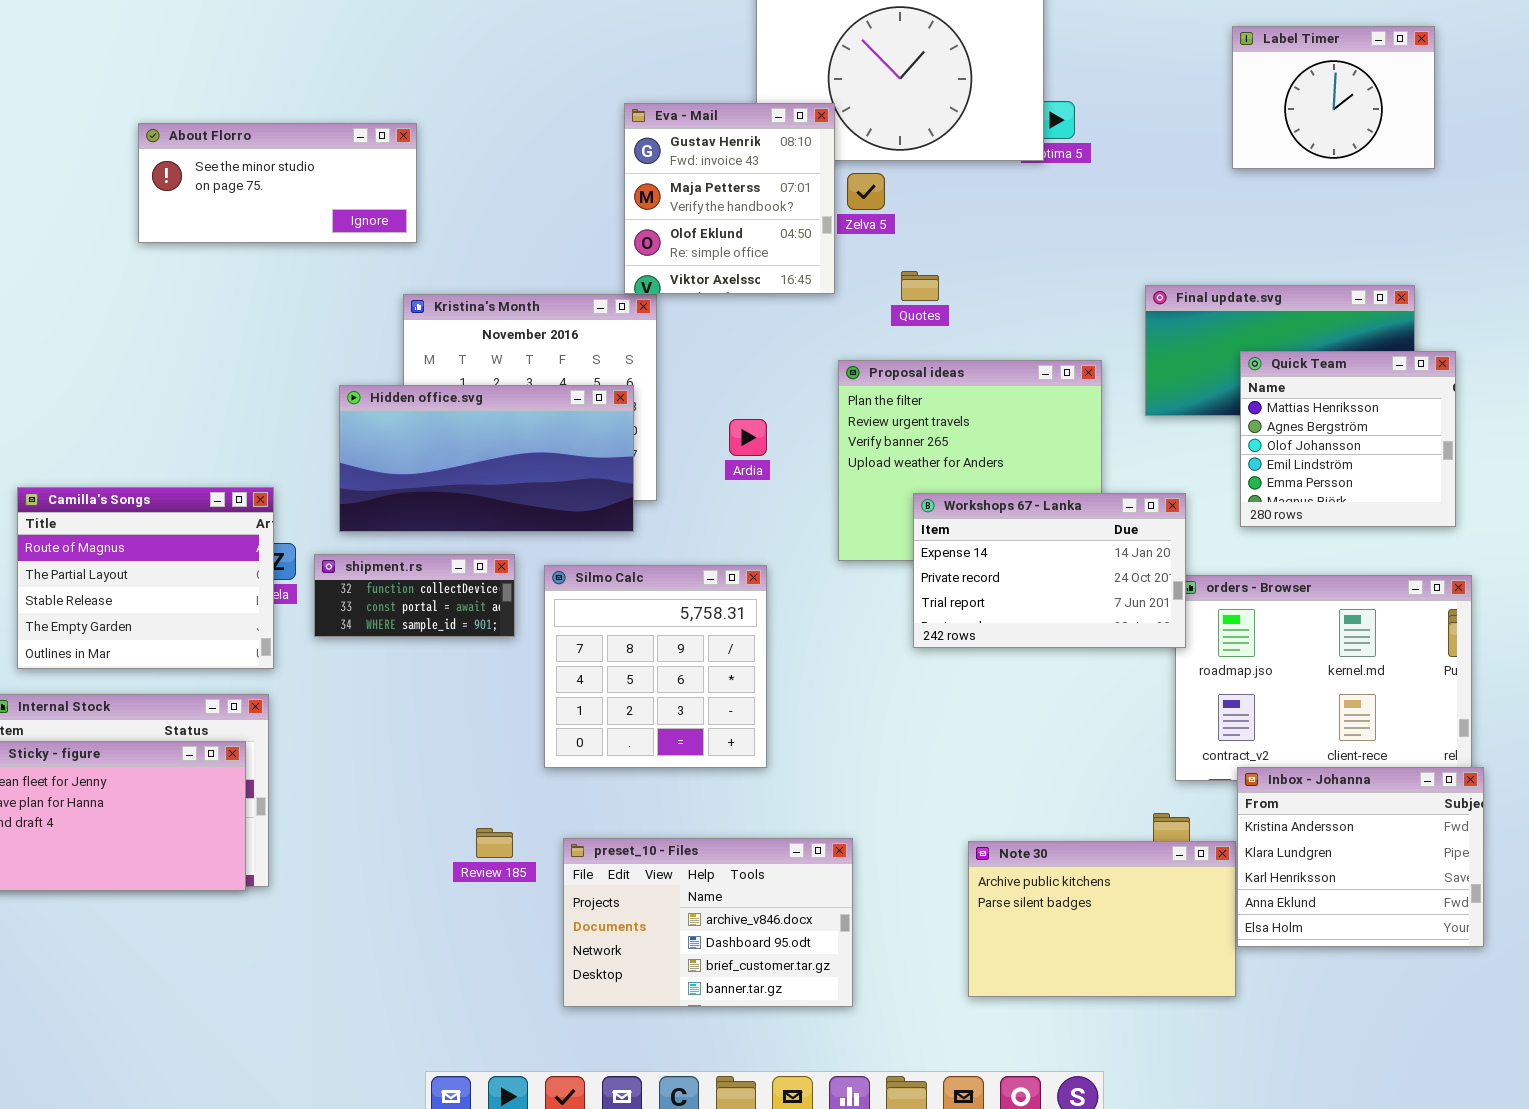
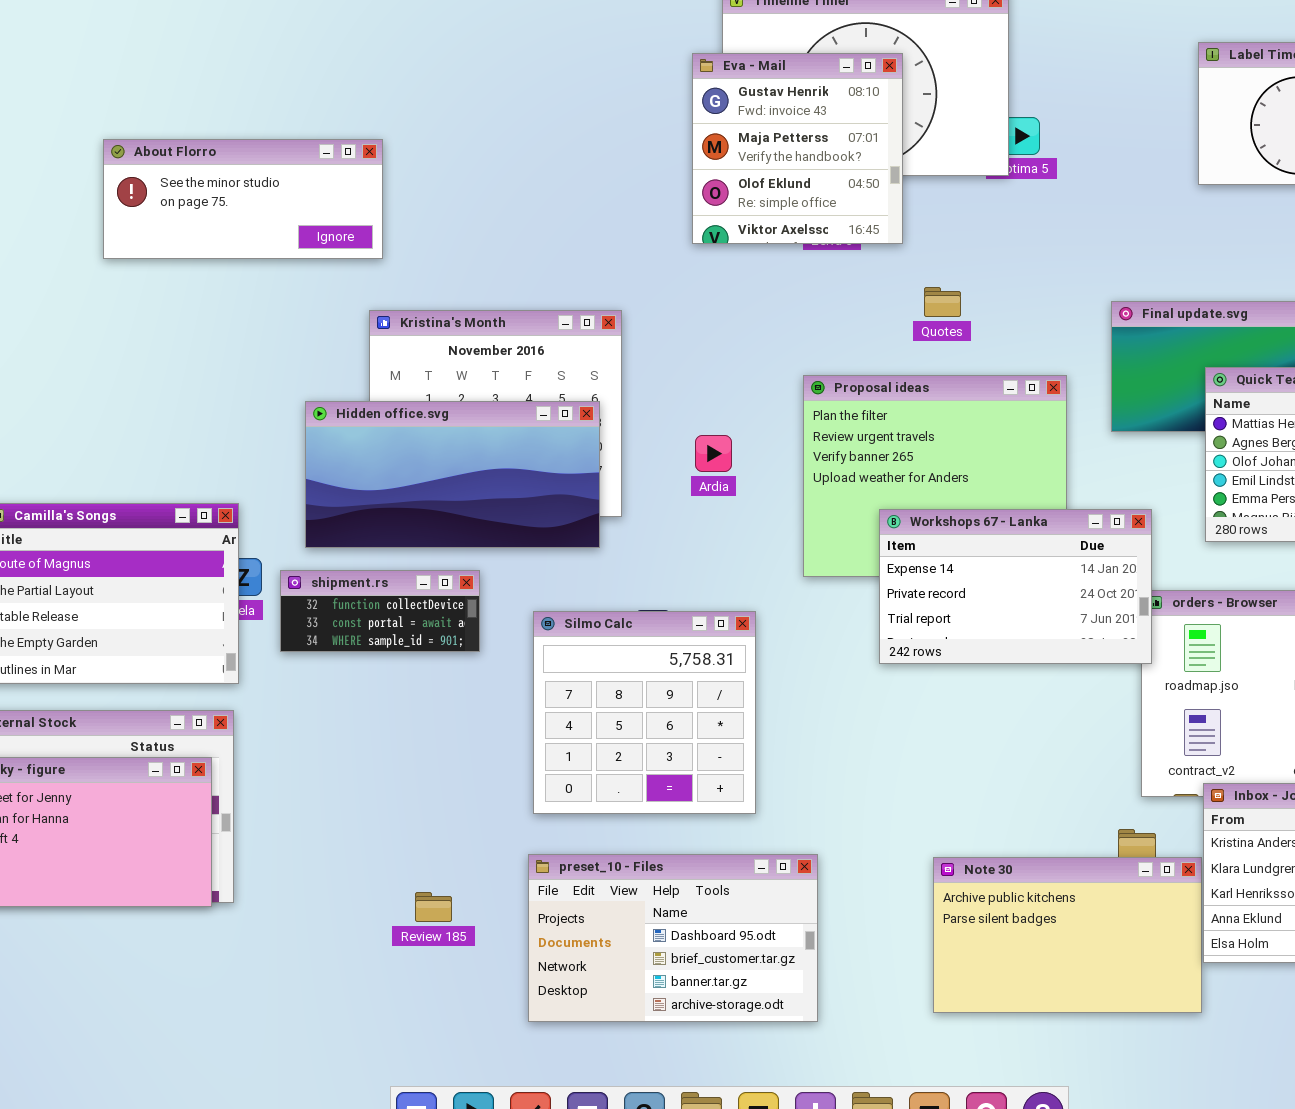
Eva - Mail: [624,103,835,294] -> [692,53,903,244], moved
Quotes: [901,271,939,301] -> [924,287,961,317], moved
Silmo Calc: [544,565,767,768] -> [533,611,756,814], moved
Review 185: [476,828,513,858] -> [415,892,452,922], moved
preset_10 - Files: [563,838,853,1007] -> [528,854,818,1022], scrolled down 1 row

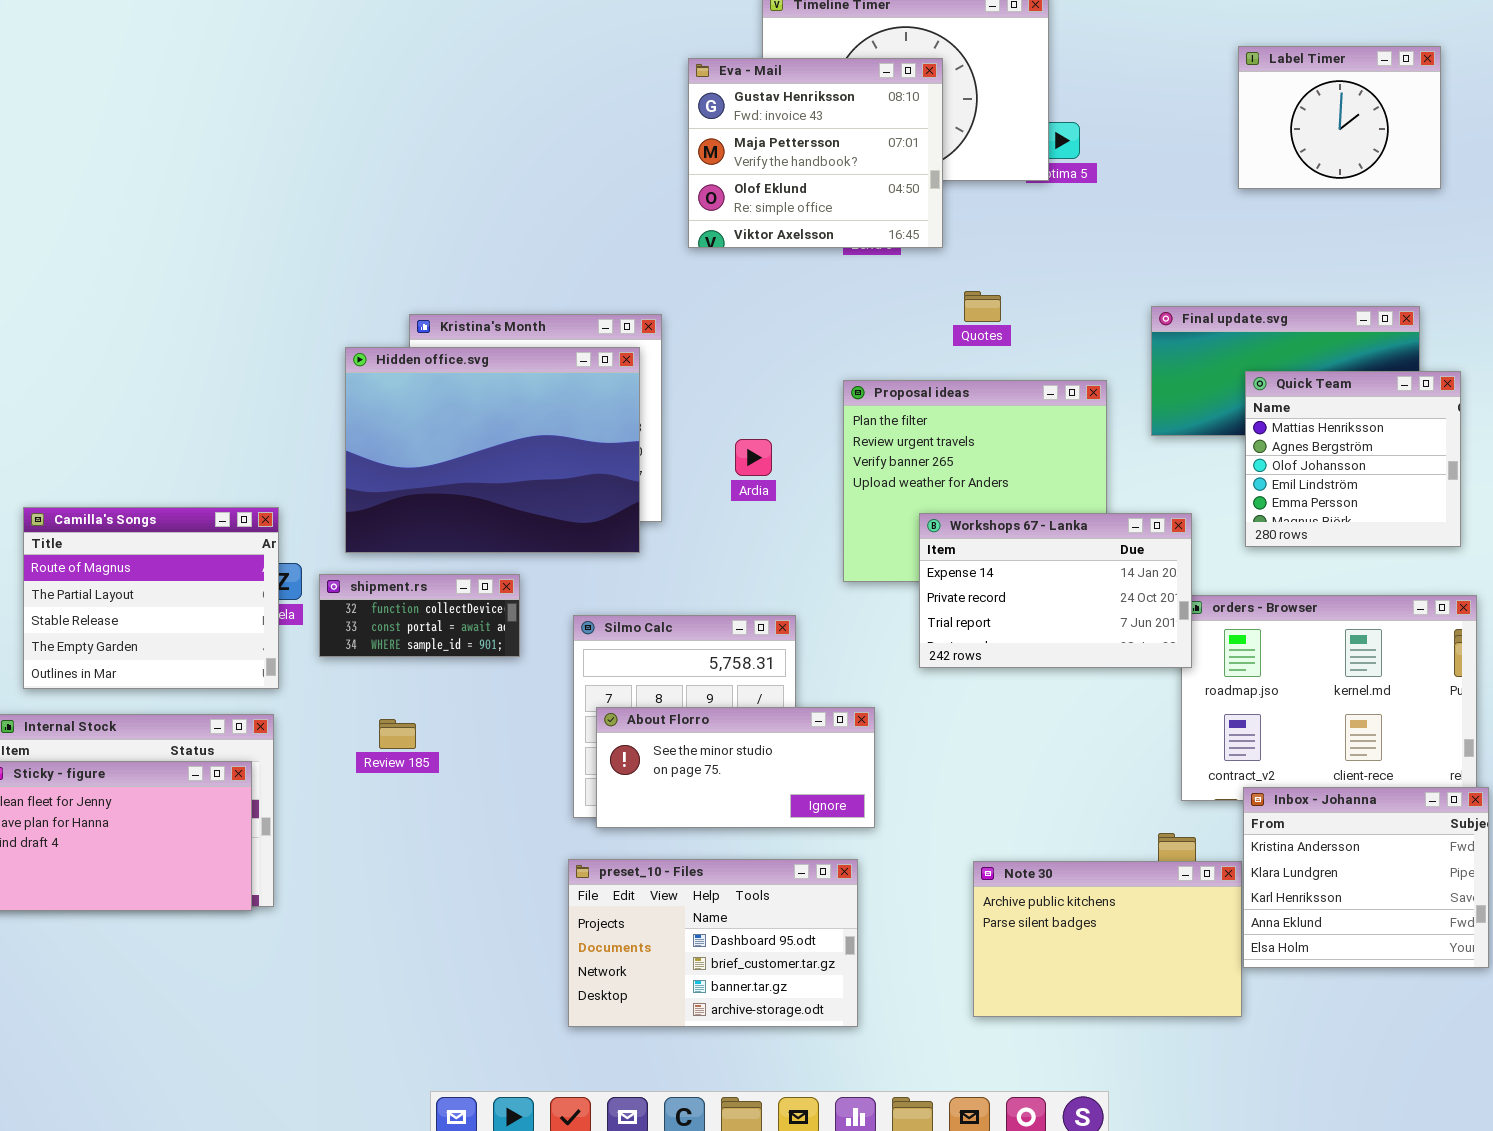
Eva - Mail: [692,53,903,244] -> [688,58,943,248], resized
About Florro: [103,139,383,259] -> [596,707,875,828], moved
Hidden office.svg: [305,401,600,548] -> [345,347,640,553], resized
Review 185: [415,892,452,922] -> [379,719,416,749], moved

